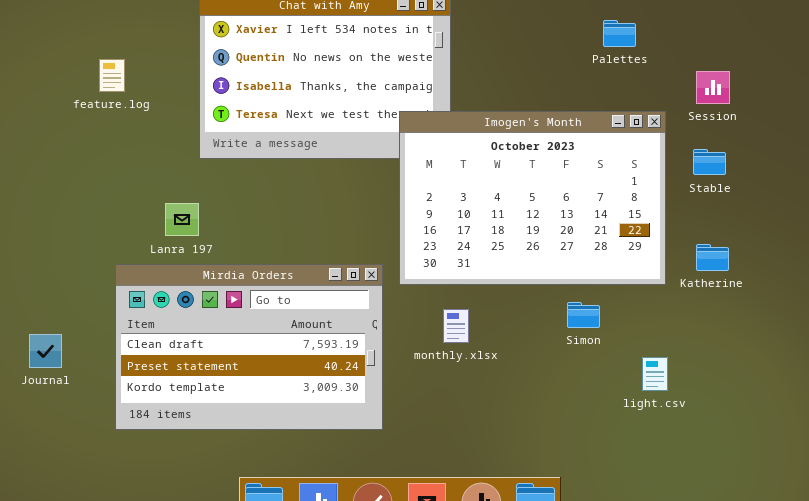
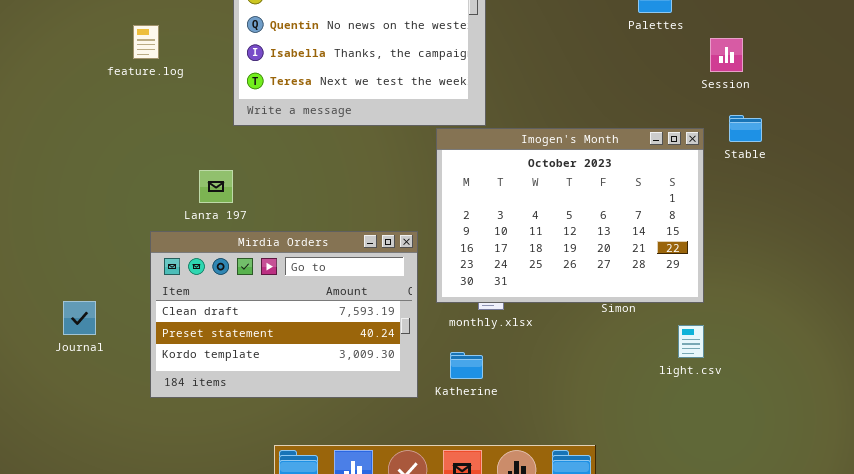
Session: [696,71,730,104] -> [710,38,743,72], moved
Imogen's Month: [399,111,666,285] -> [436,128,704,303], moved
Katherine: [696,244,729,271] -> [450,352,483,379], moved

